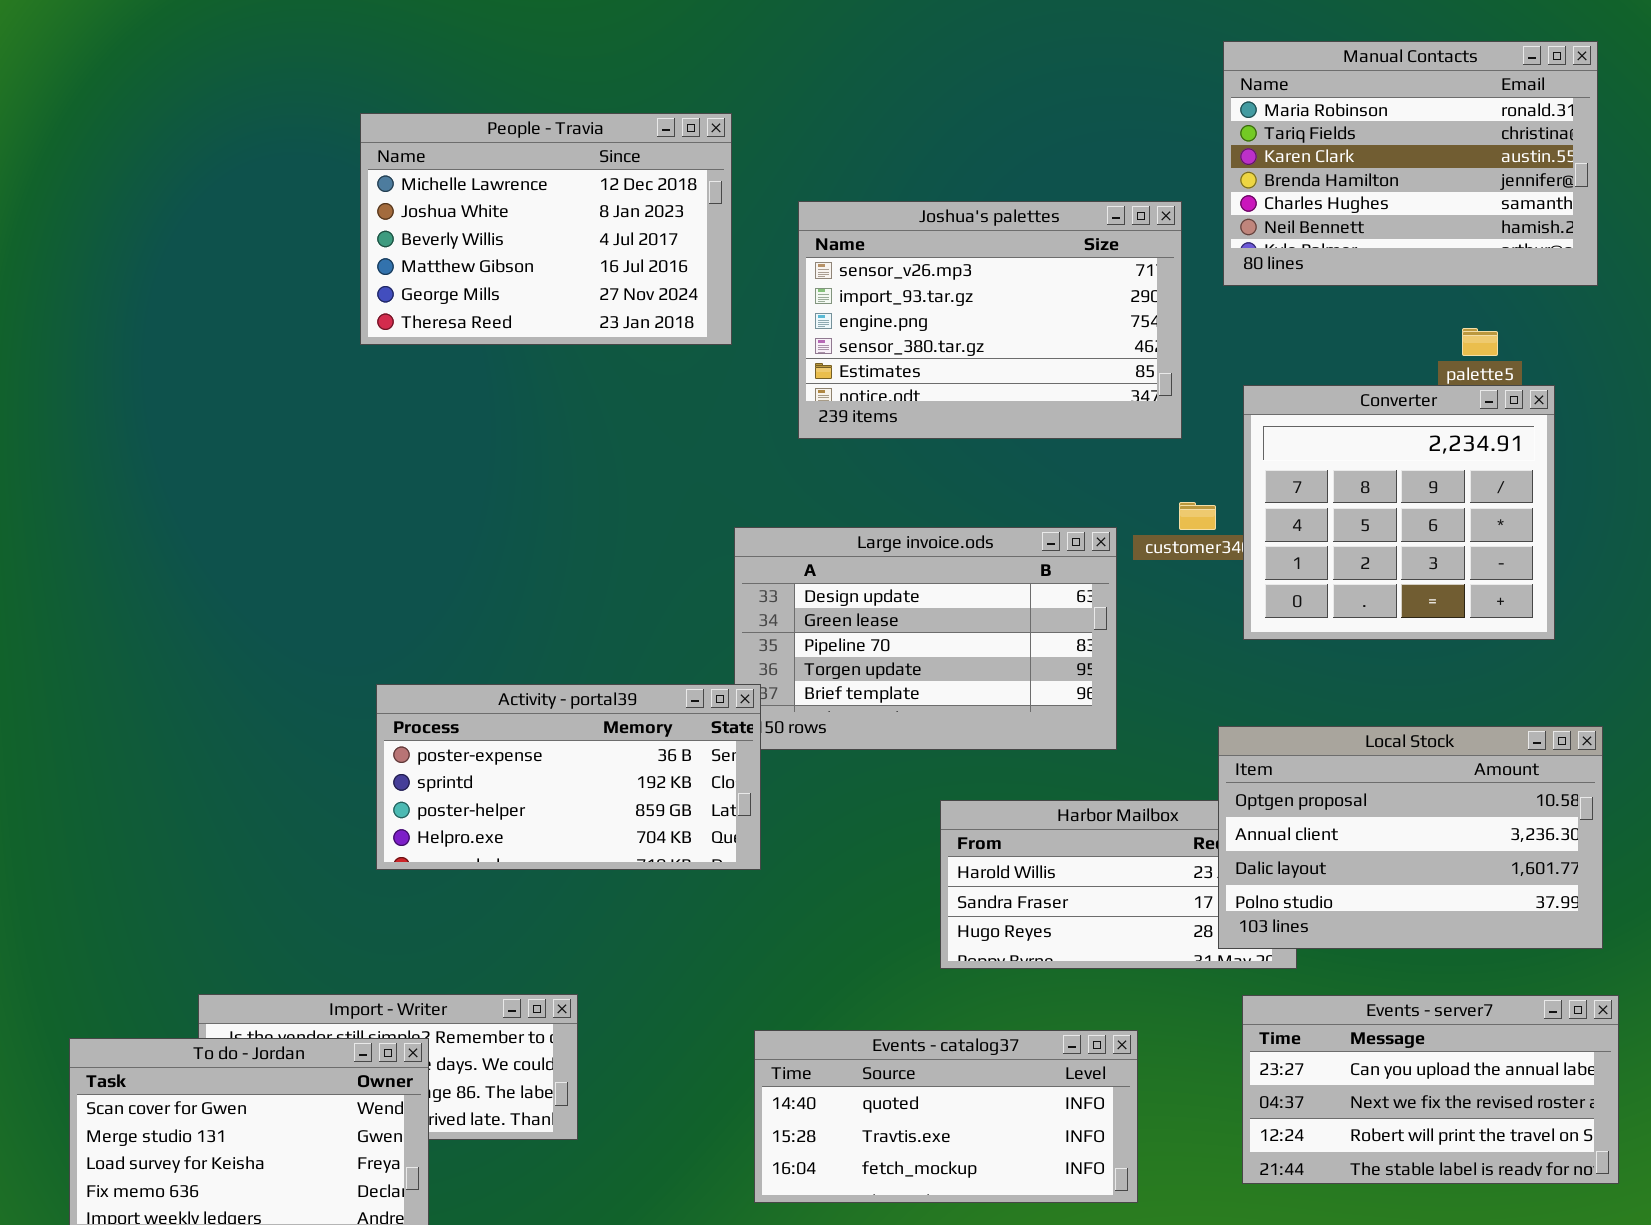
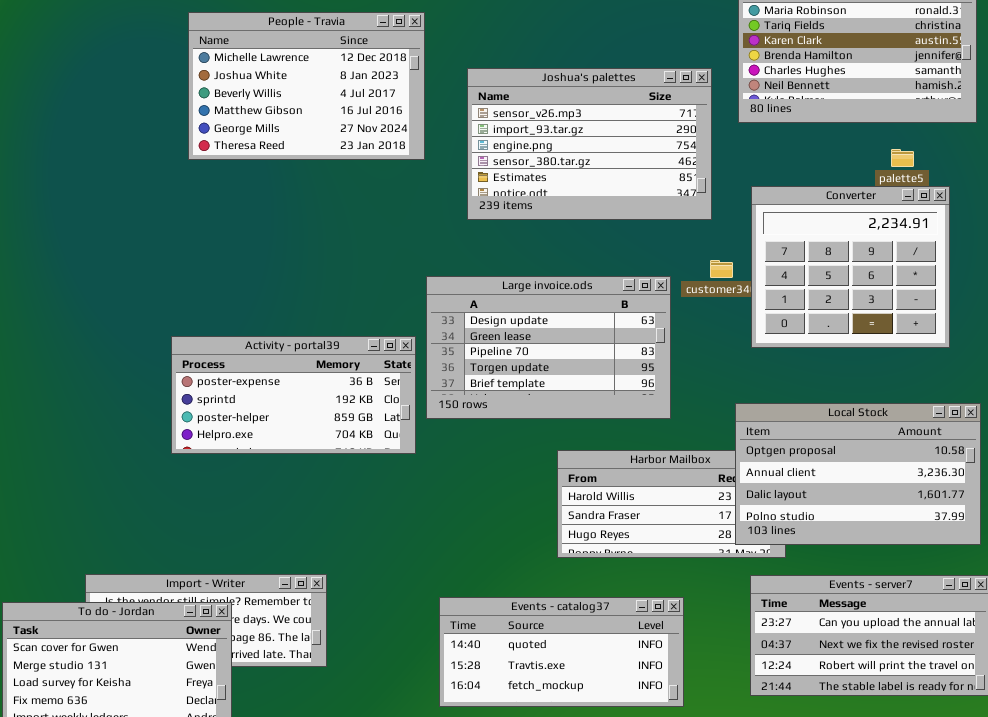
Activity - portal39: [376,684,761,870] -> [171,336,416,454], moved

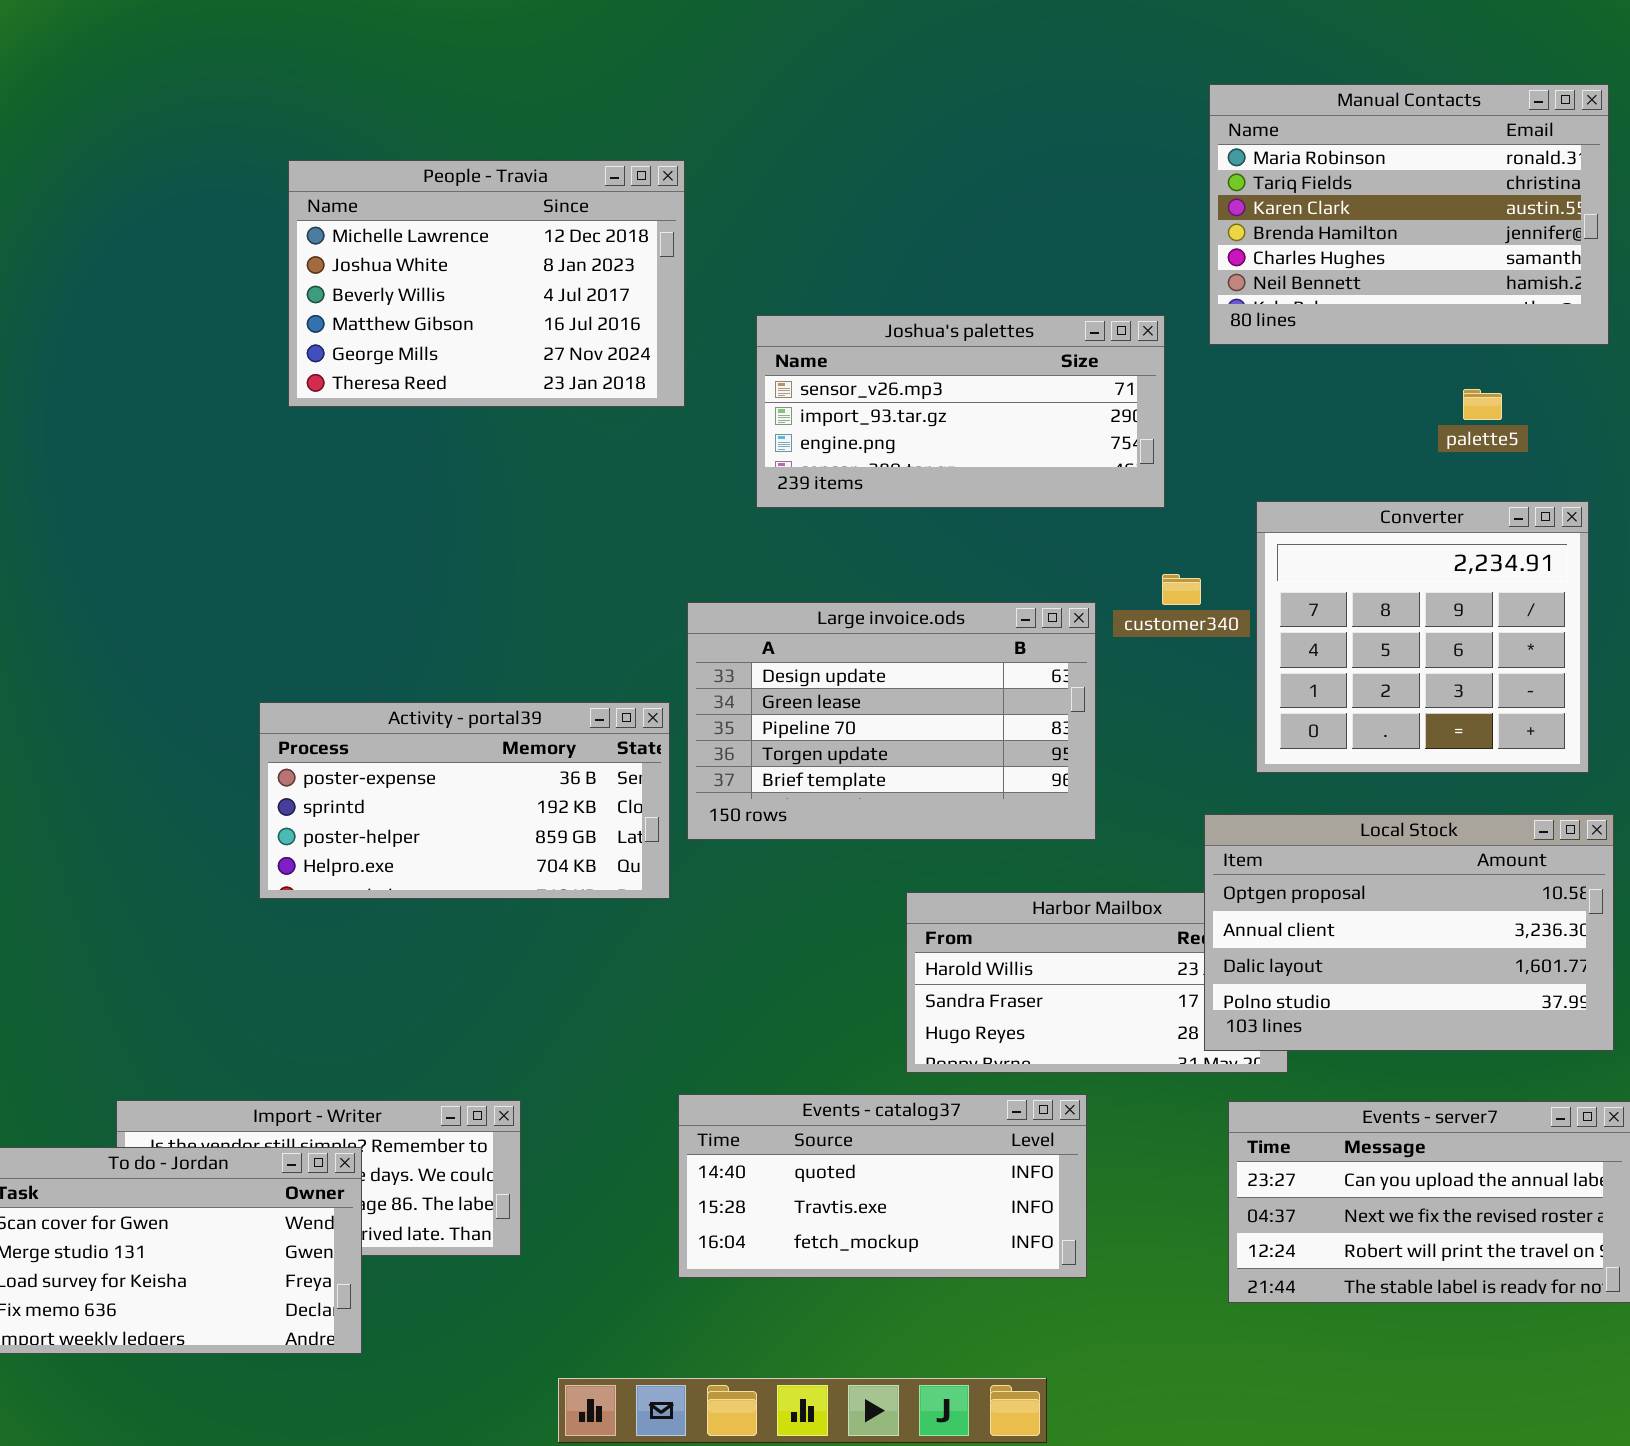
Joshua's palettes: [467,68,712,220] -> [756,315,1165,508], resized
Converter: [751,186,950,348] -> [1256,501,1589,773], moved
Events - catalog37: [439,597,684,707] -> [678,1094,1087,1278], moved

